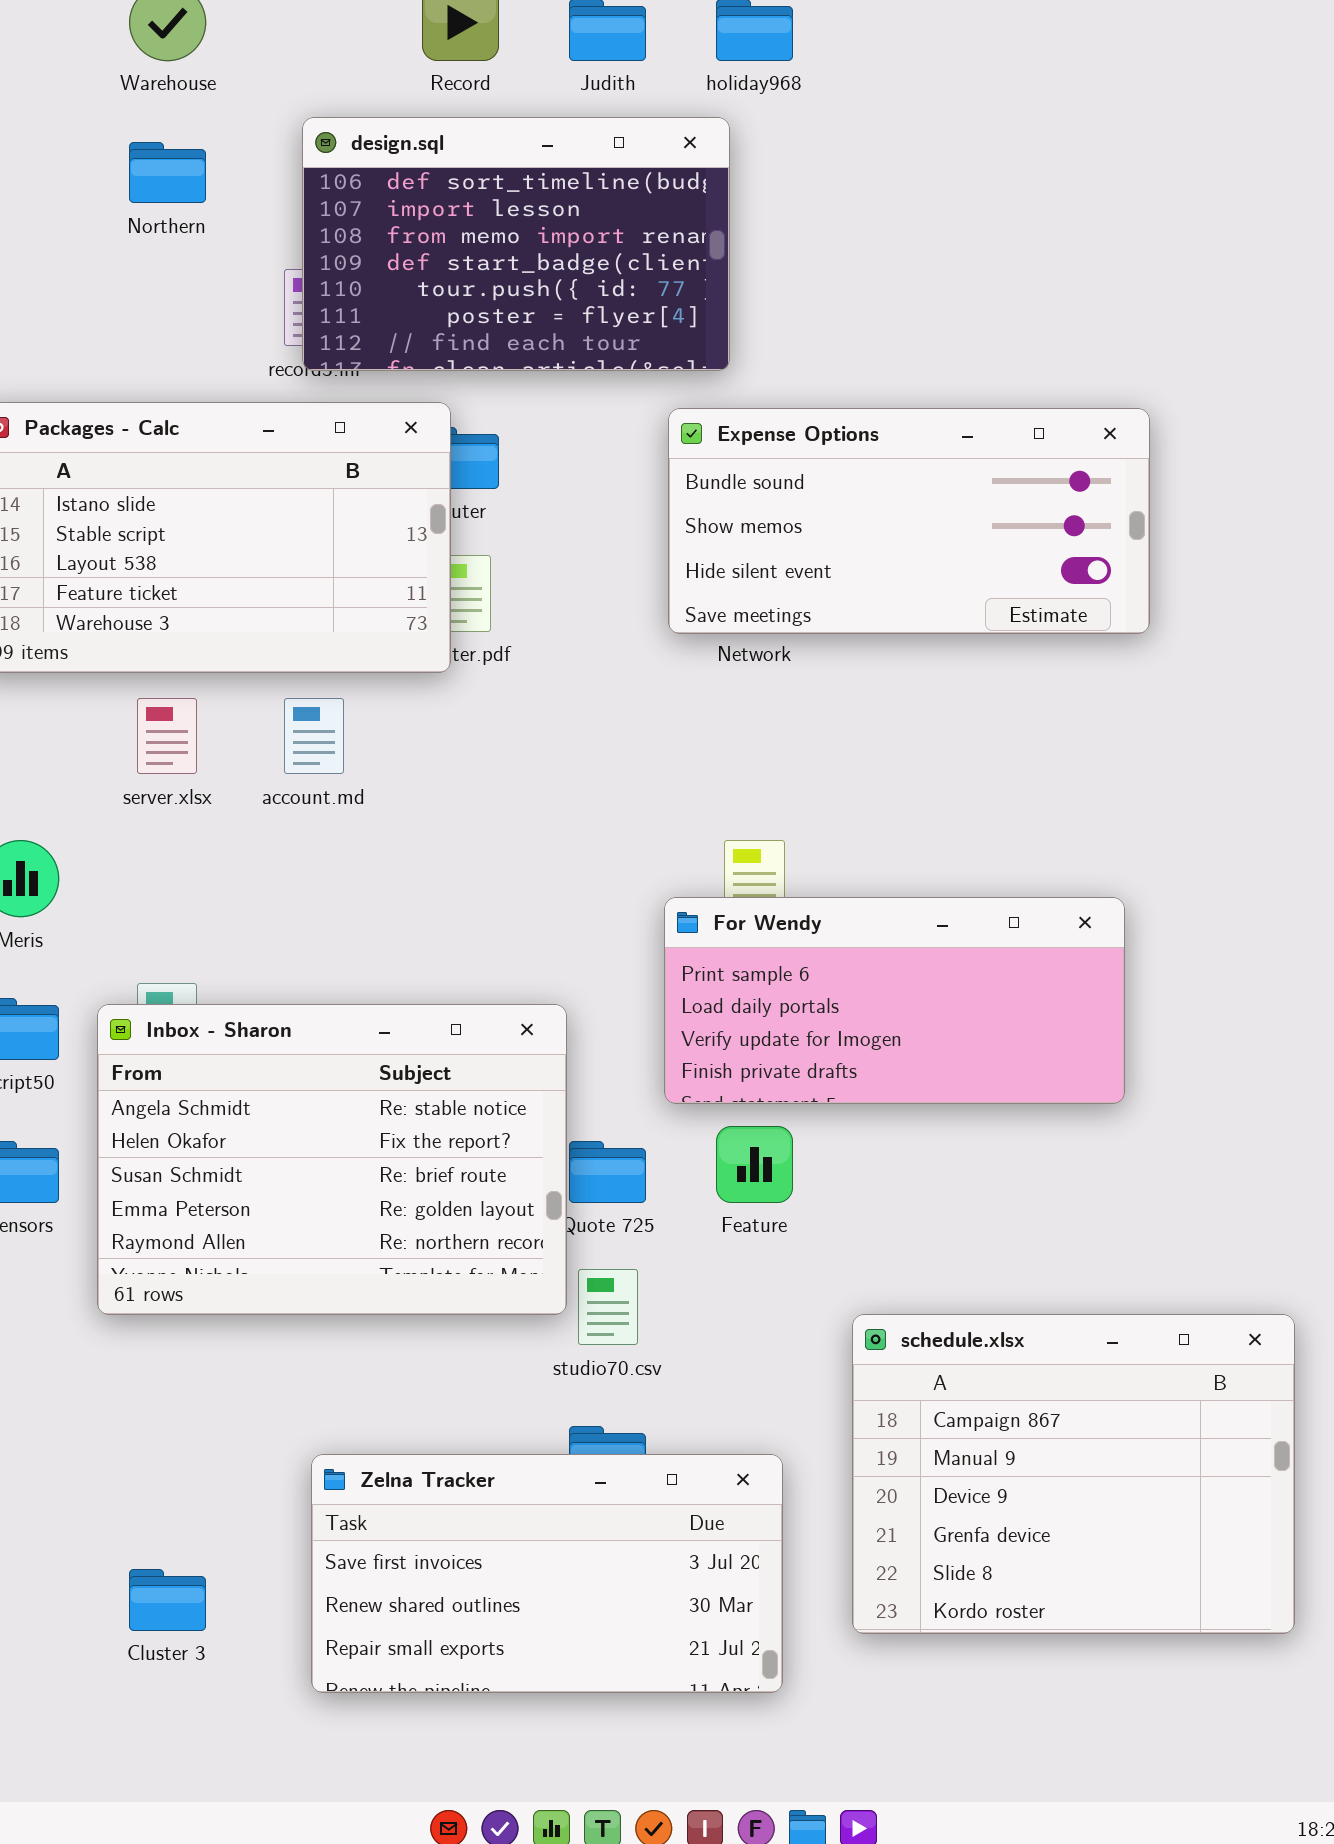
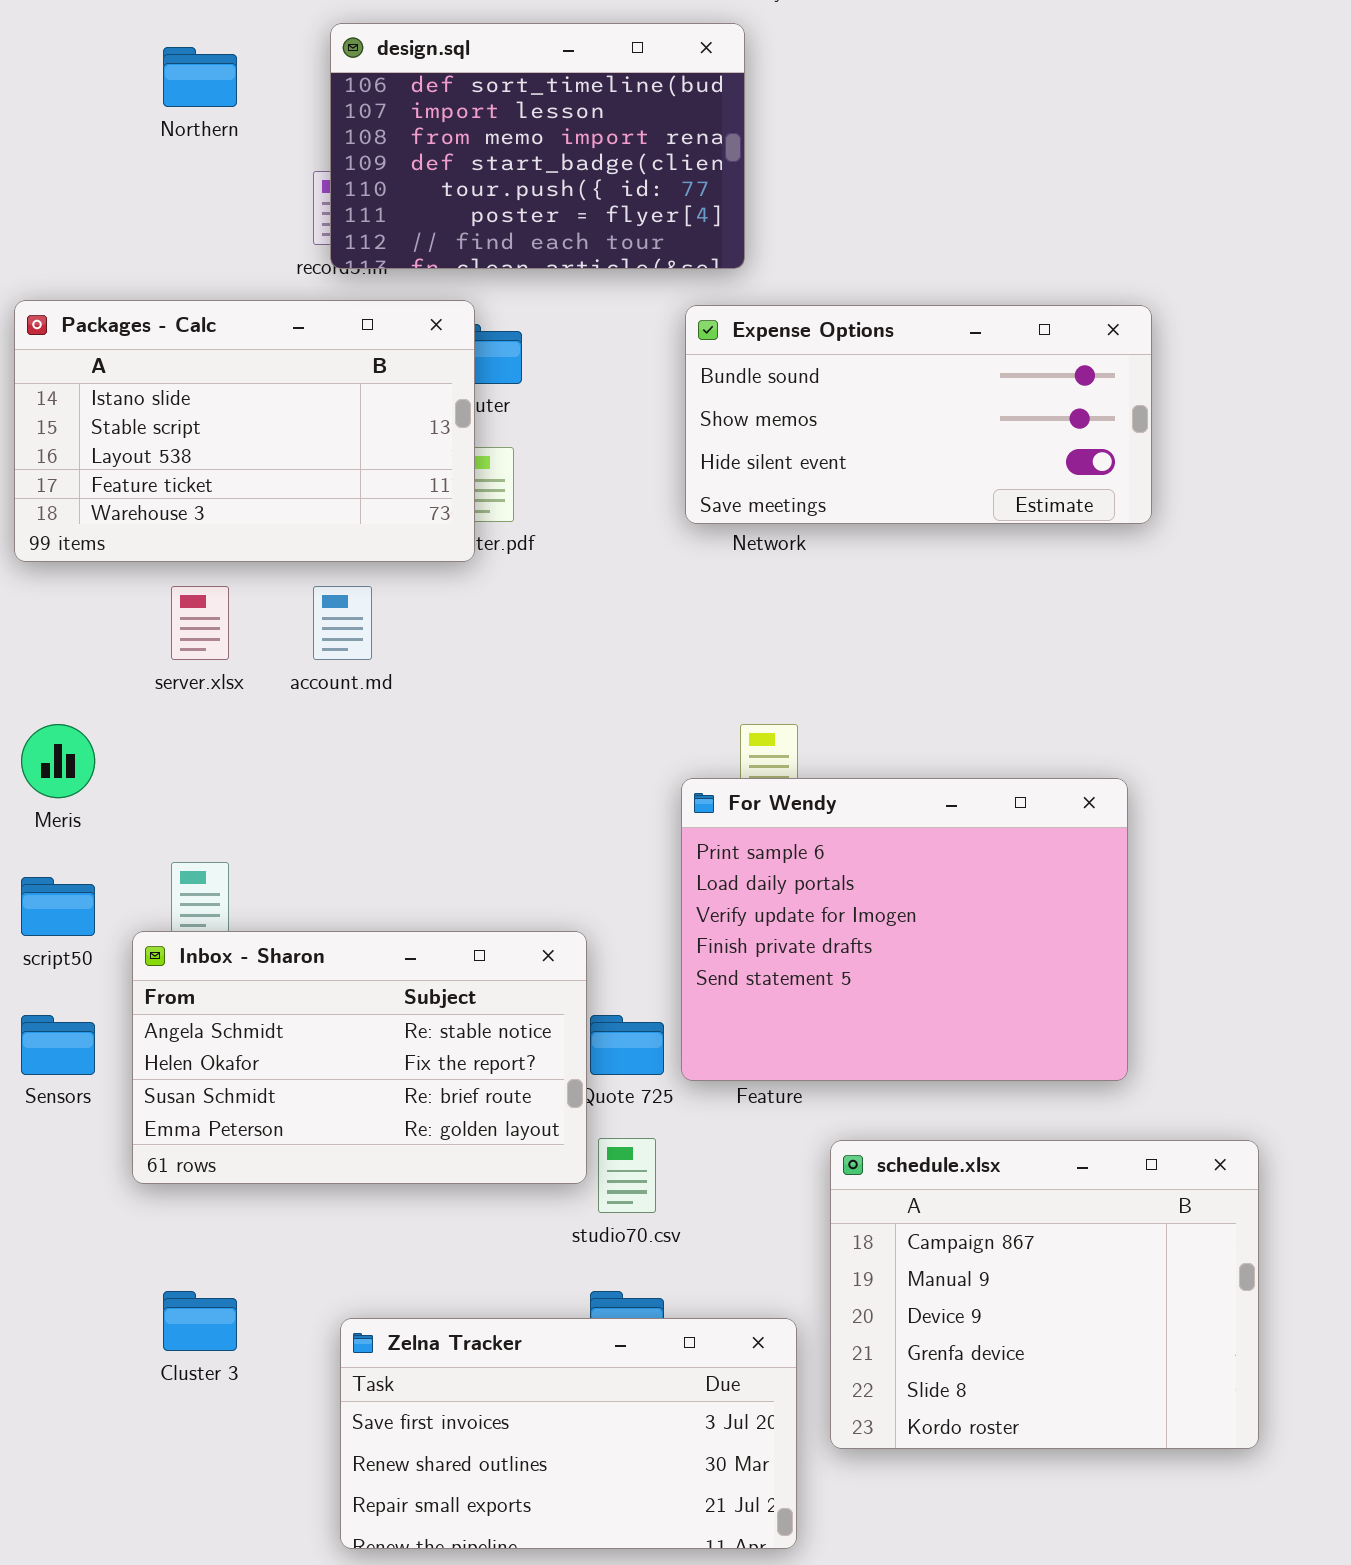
For Wendy: [664,897,1125,1104] -> [681,778,1128,1081], resized
Inbox - Sharon: [97,1004,567,1315] -> [132,931,587,1184], resized
schedule.xlsx: [852,1314,1295,1634] -> [830,1140,1259,1449], moved
Cluster 3: [129,1569,206,1631] -> [163,1291,237,1351], moved

